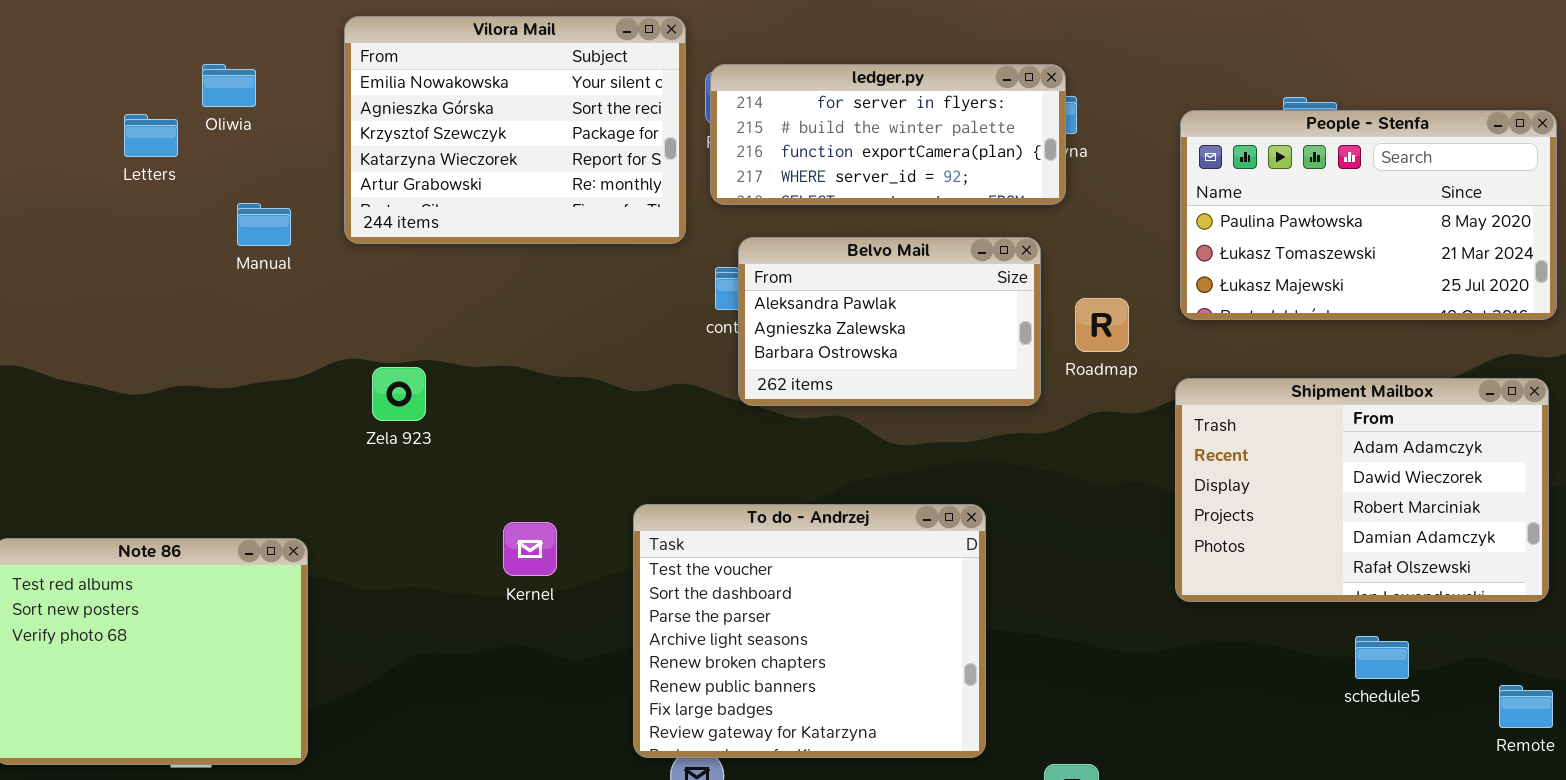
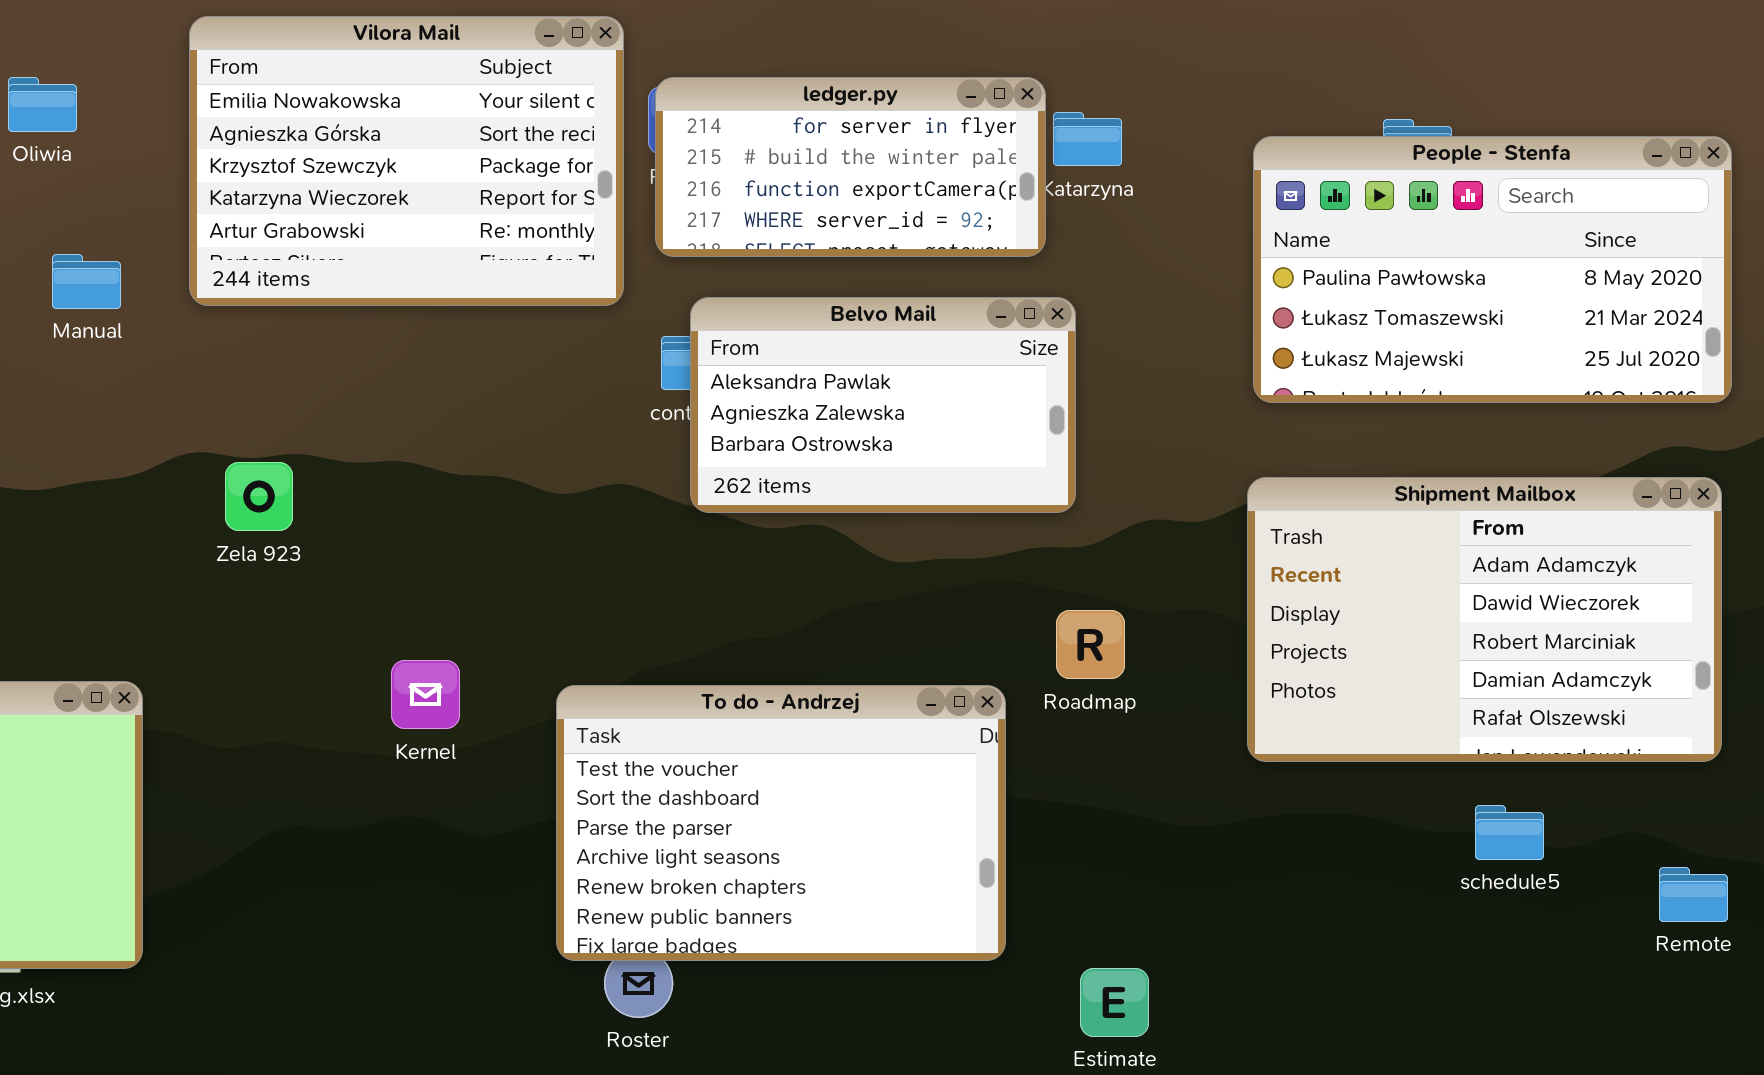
ledger.py: [710,64,1066,205] -> [655,77,1046,257], resized
Roadmap: [1075,298,1129,352] -> [1056,610,1125,679], moved
To do - Andrzej: [633,504,986,758] -> [556,685,1006,961], resized

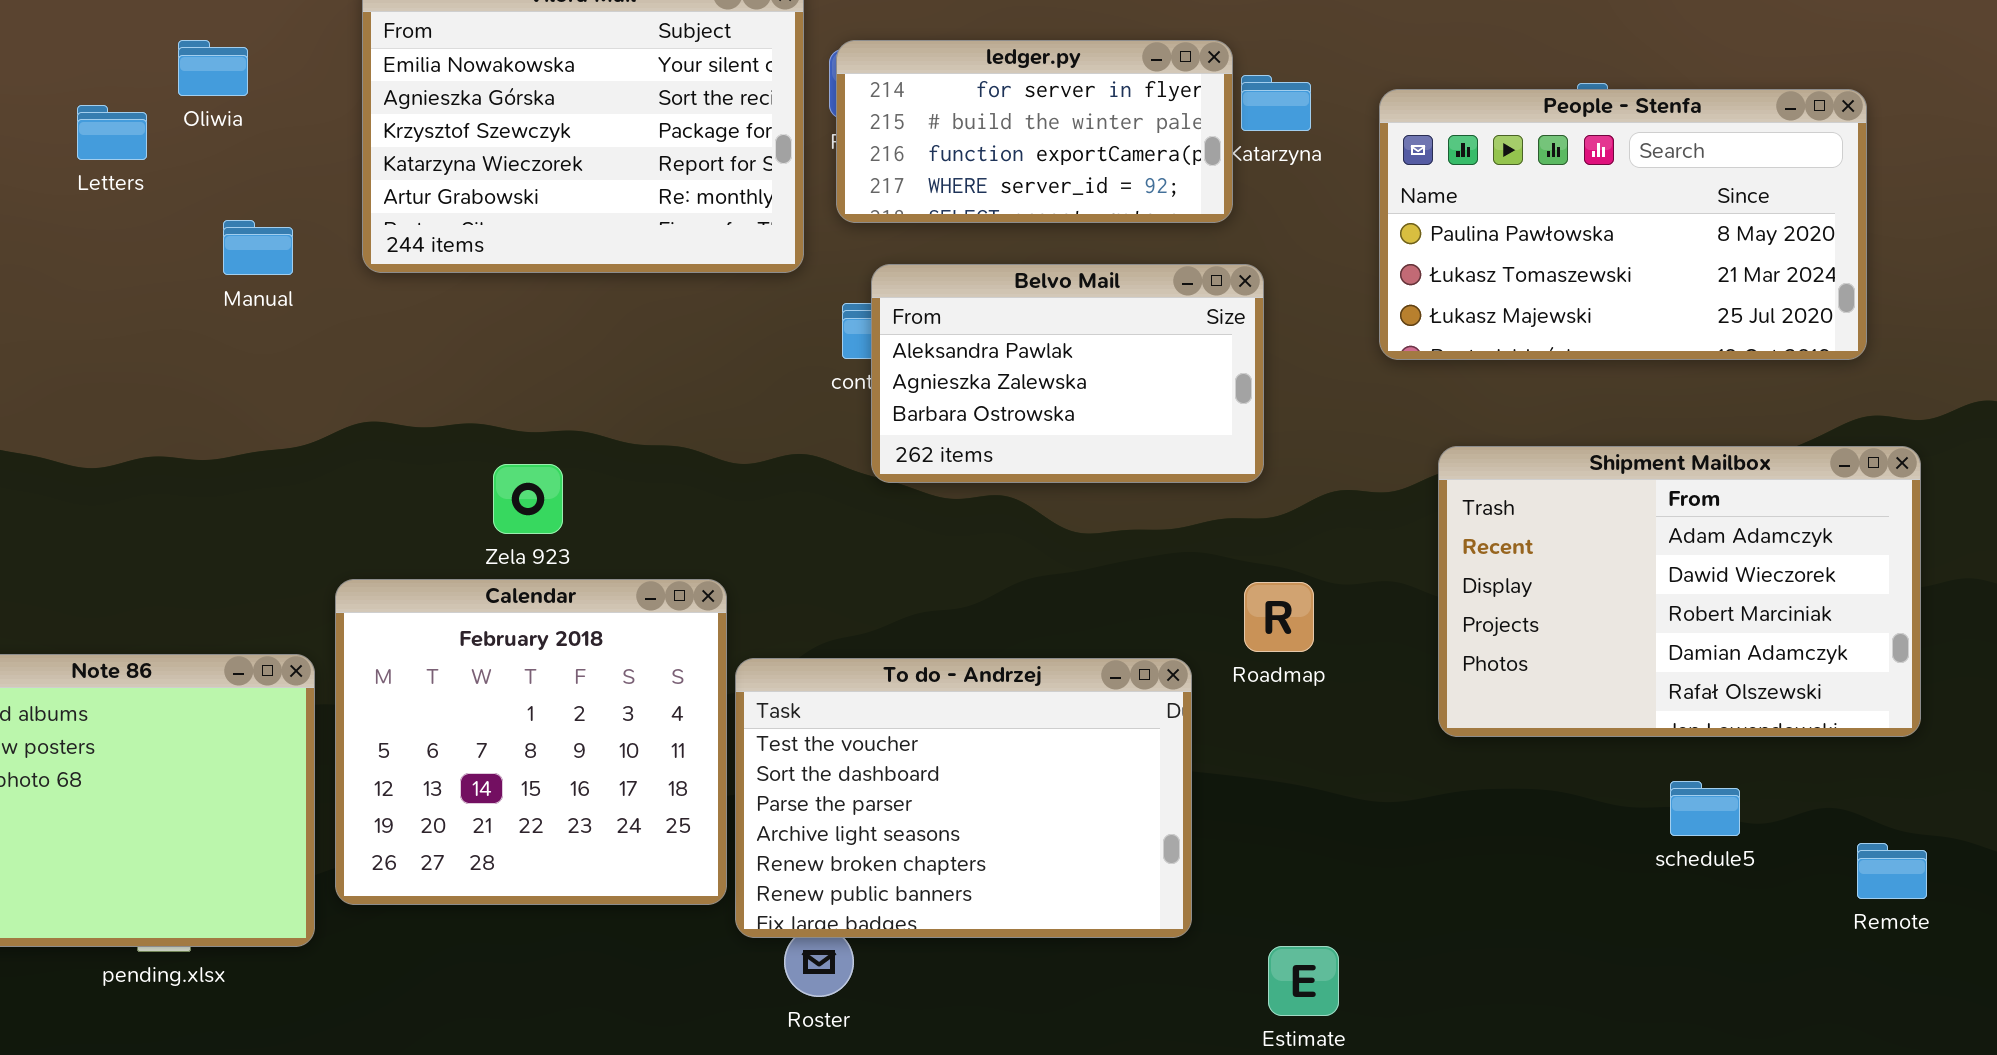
People - Stenfa: [1253,136,1732,403] -> [1379,89,1867,360], moved
Zela 923: [225,462,293,531] -> [493,464,563,534], moved
Calendar: none -> [335,579,727,905], opened

